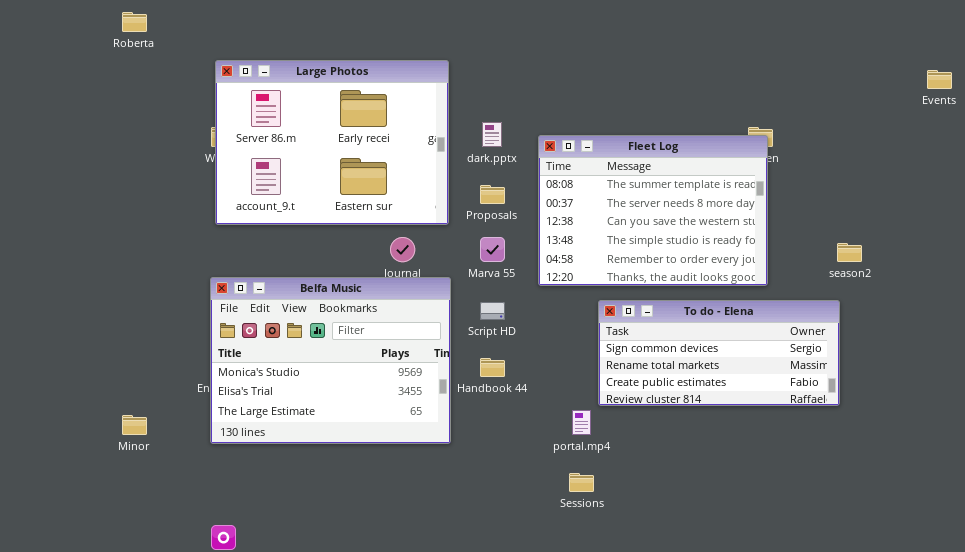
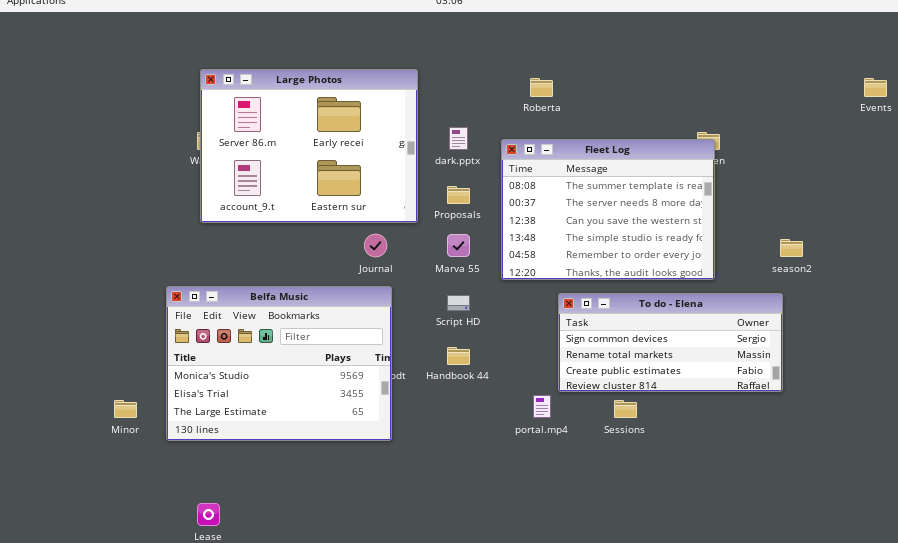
Roberta: [122,12,147,32] -> [530,78,553,97], moved
Belfa Music: [210,277,451,444] -> [166,286,392,441], moved
Sessions: [569,473,594,492] -> [614,400,637,418], moved

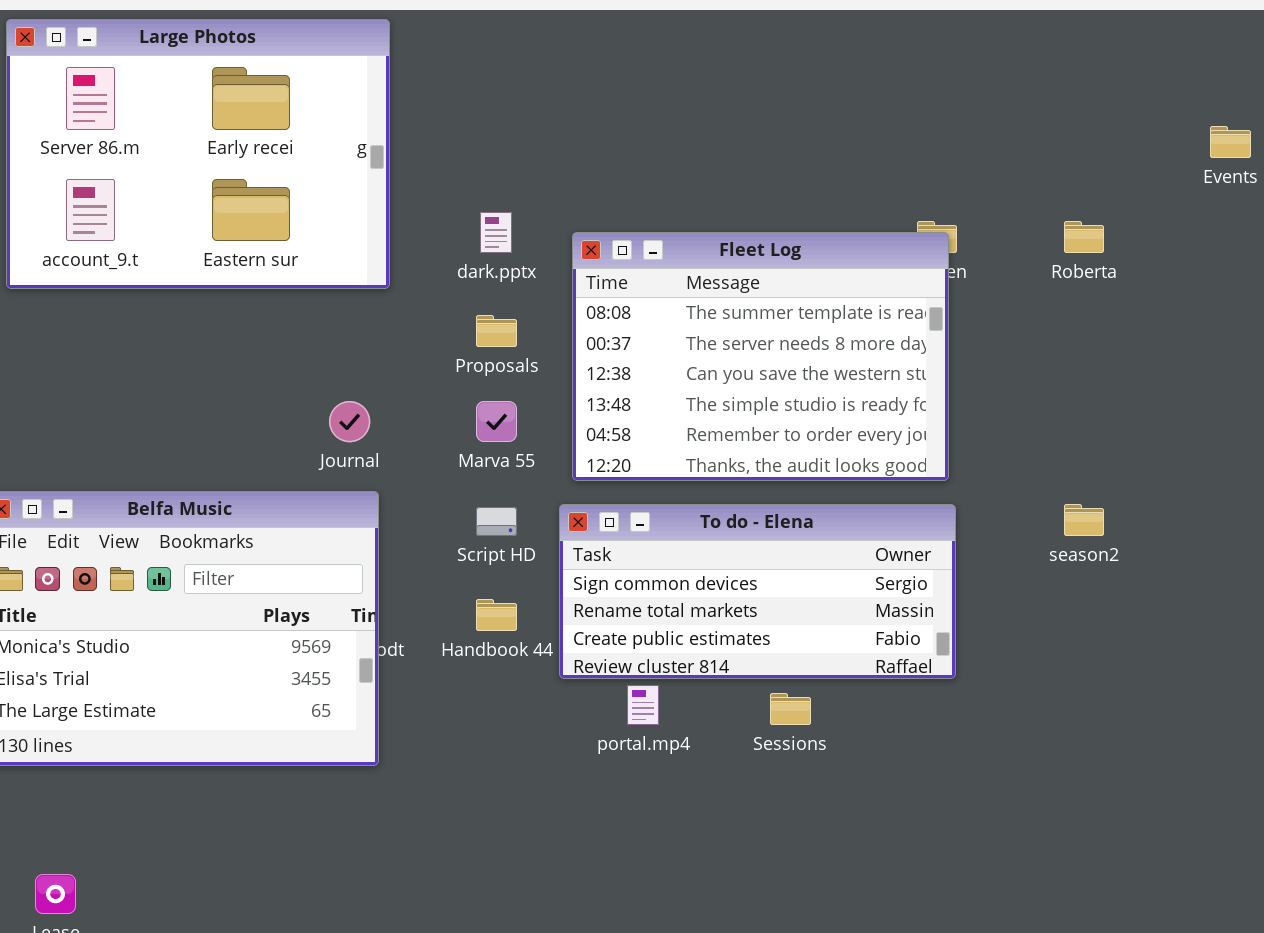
Large Photos: [200,69,418,223] -> [6,19,390,289], moved
Roberta: [530,78,553,97] -> [1064,221,1104,253], moved
season2: [780,239,803,257] -> [1064,504,1104,536], moved
To do - Elena: [558,293,783,392] -> [559,504,956,679], moved

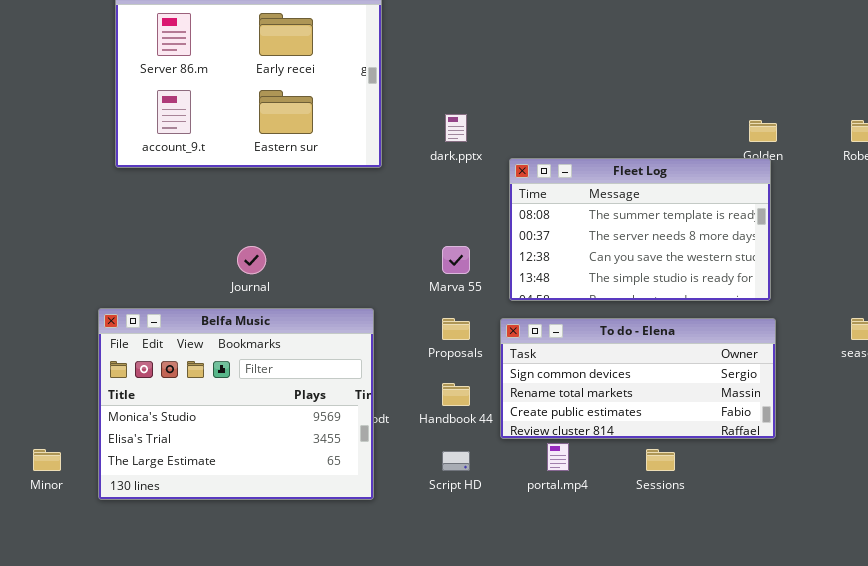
Fleet Log: [572,232,949,481] -> [509,158,771,301], resized
Proposals: [476,315,517,347] -> [442,318,470,340], moved
Journal: [329,401,370,442] -> [237,246,266,274], moved
Script HD: [476,507,517,536] -> [442,451,470,471], moved

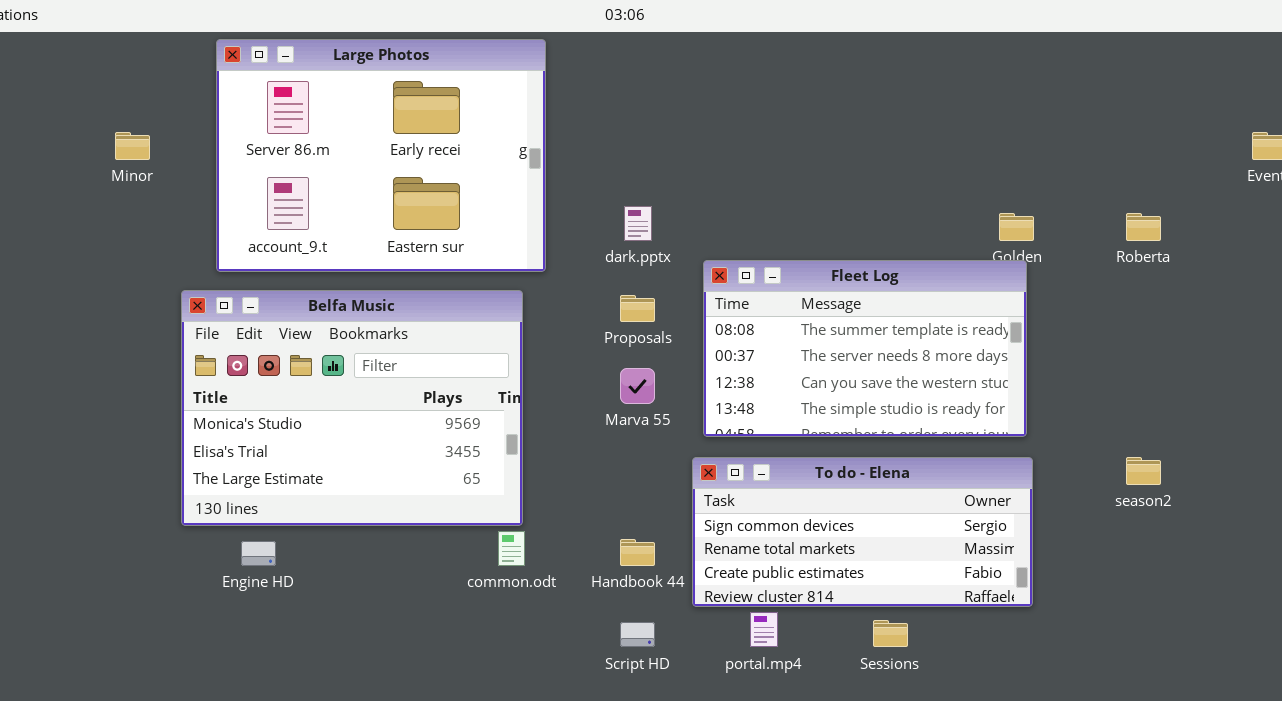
Belfa Music: [98,308,374,500] -> [181,290,523,526], moved
Proposals: [442,318,470,340] -> [620,295,655,322], moved
Minor: [33,449,61,471] -> [115,132,150,160], moved

